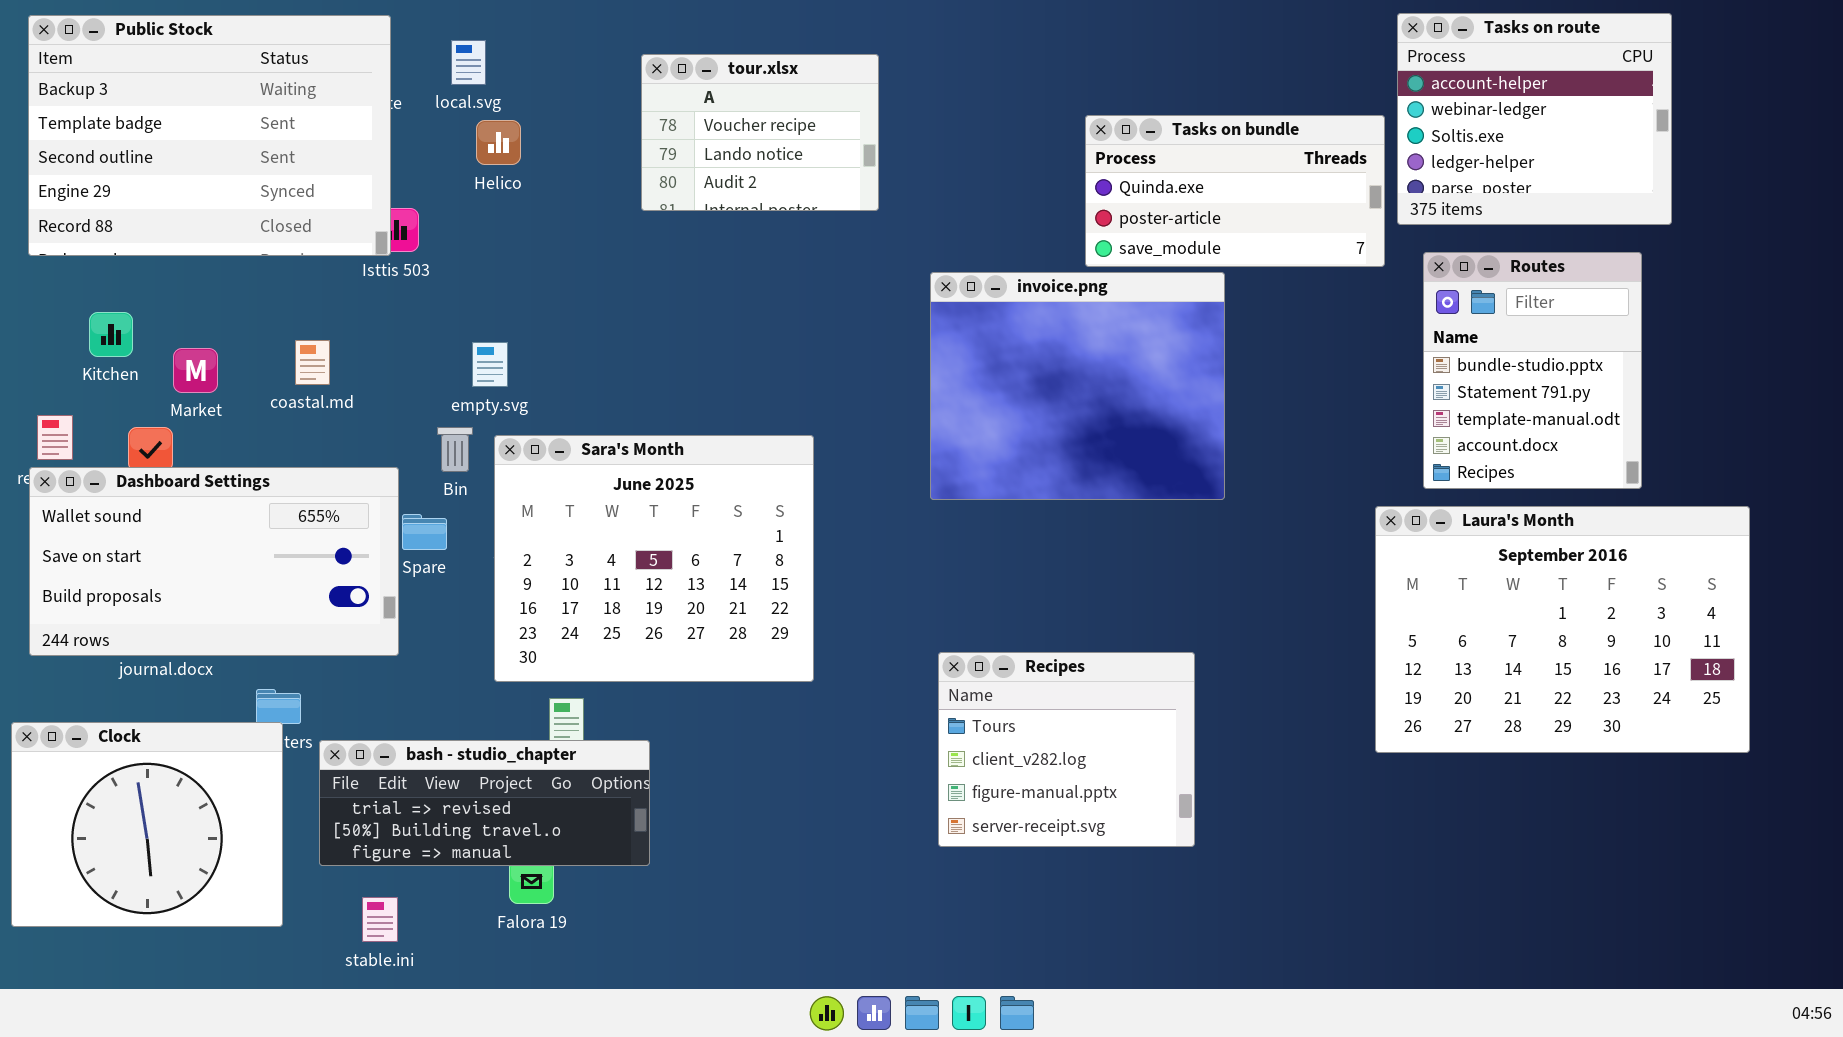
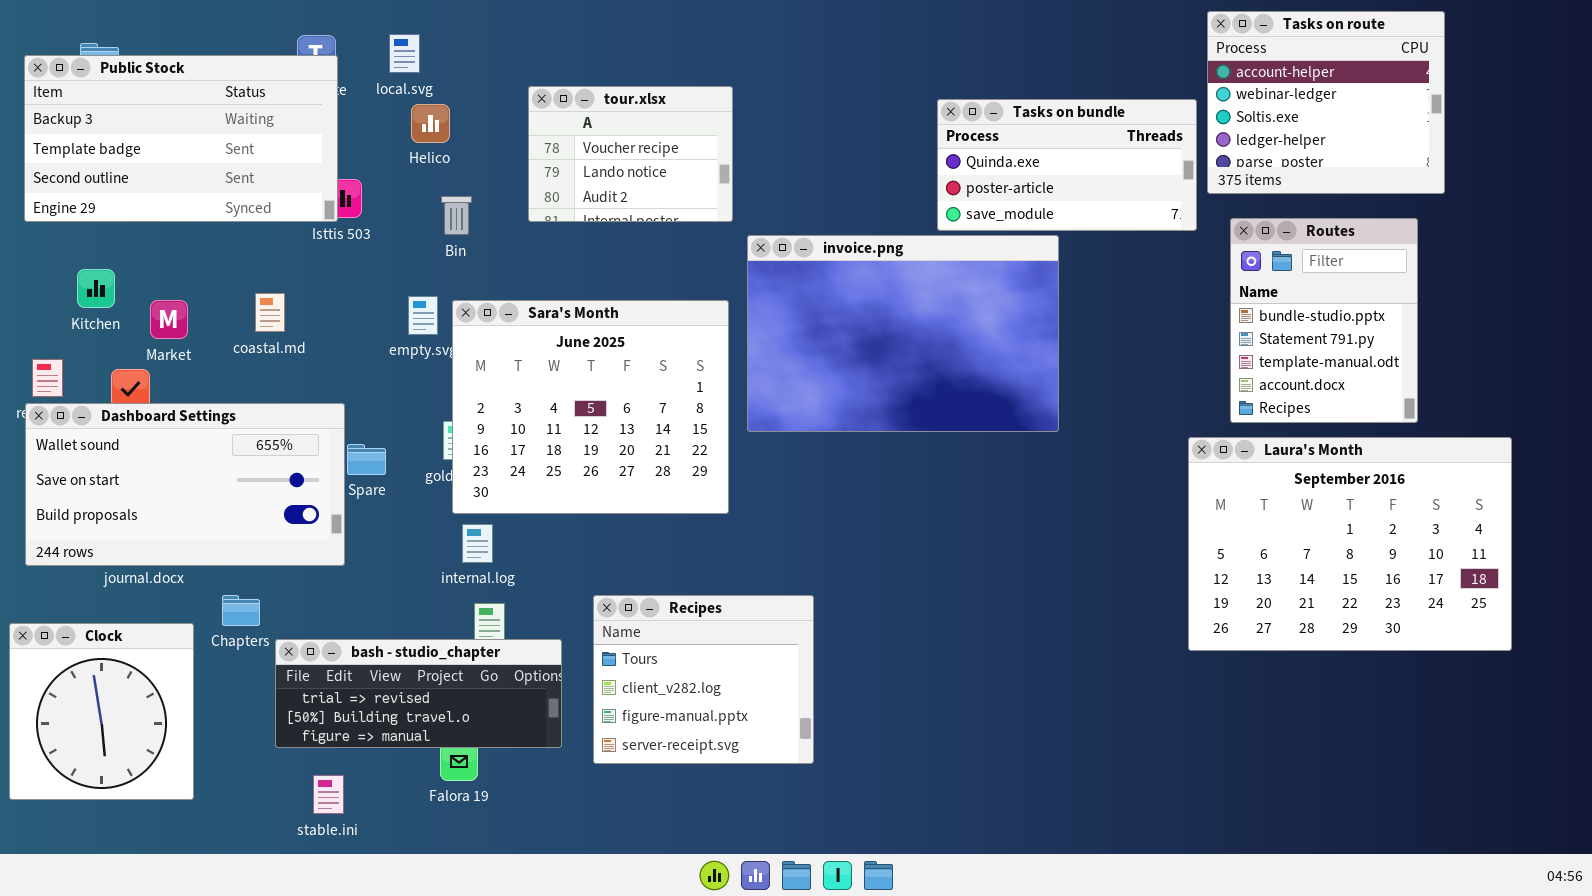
Public Stock: [28,15,391,256] -> [24,55,338,222], resized
tour.xlsx: [641,54,879,211] -> [528,86,733,222], moved
invoice.png: [930,272,1225,500] -> [747,235,1059,432], resized
Bin: [437,427,473,472] -> [441,196,472,235], moved
Sara's Month: [494,435,814,682] -> [452,300,729,514], moved
Recipes: [938,652,1195,847] -> [593,595,814,764], moved
Clock: [11,722,283,927] -> [9,623,194,800], resized

